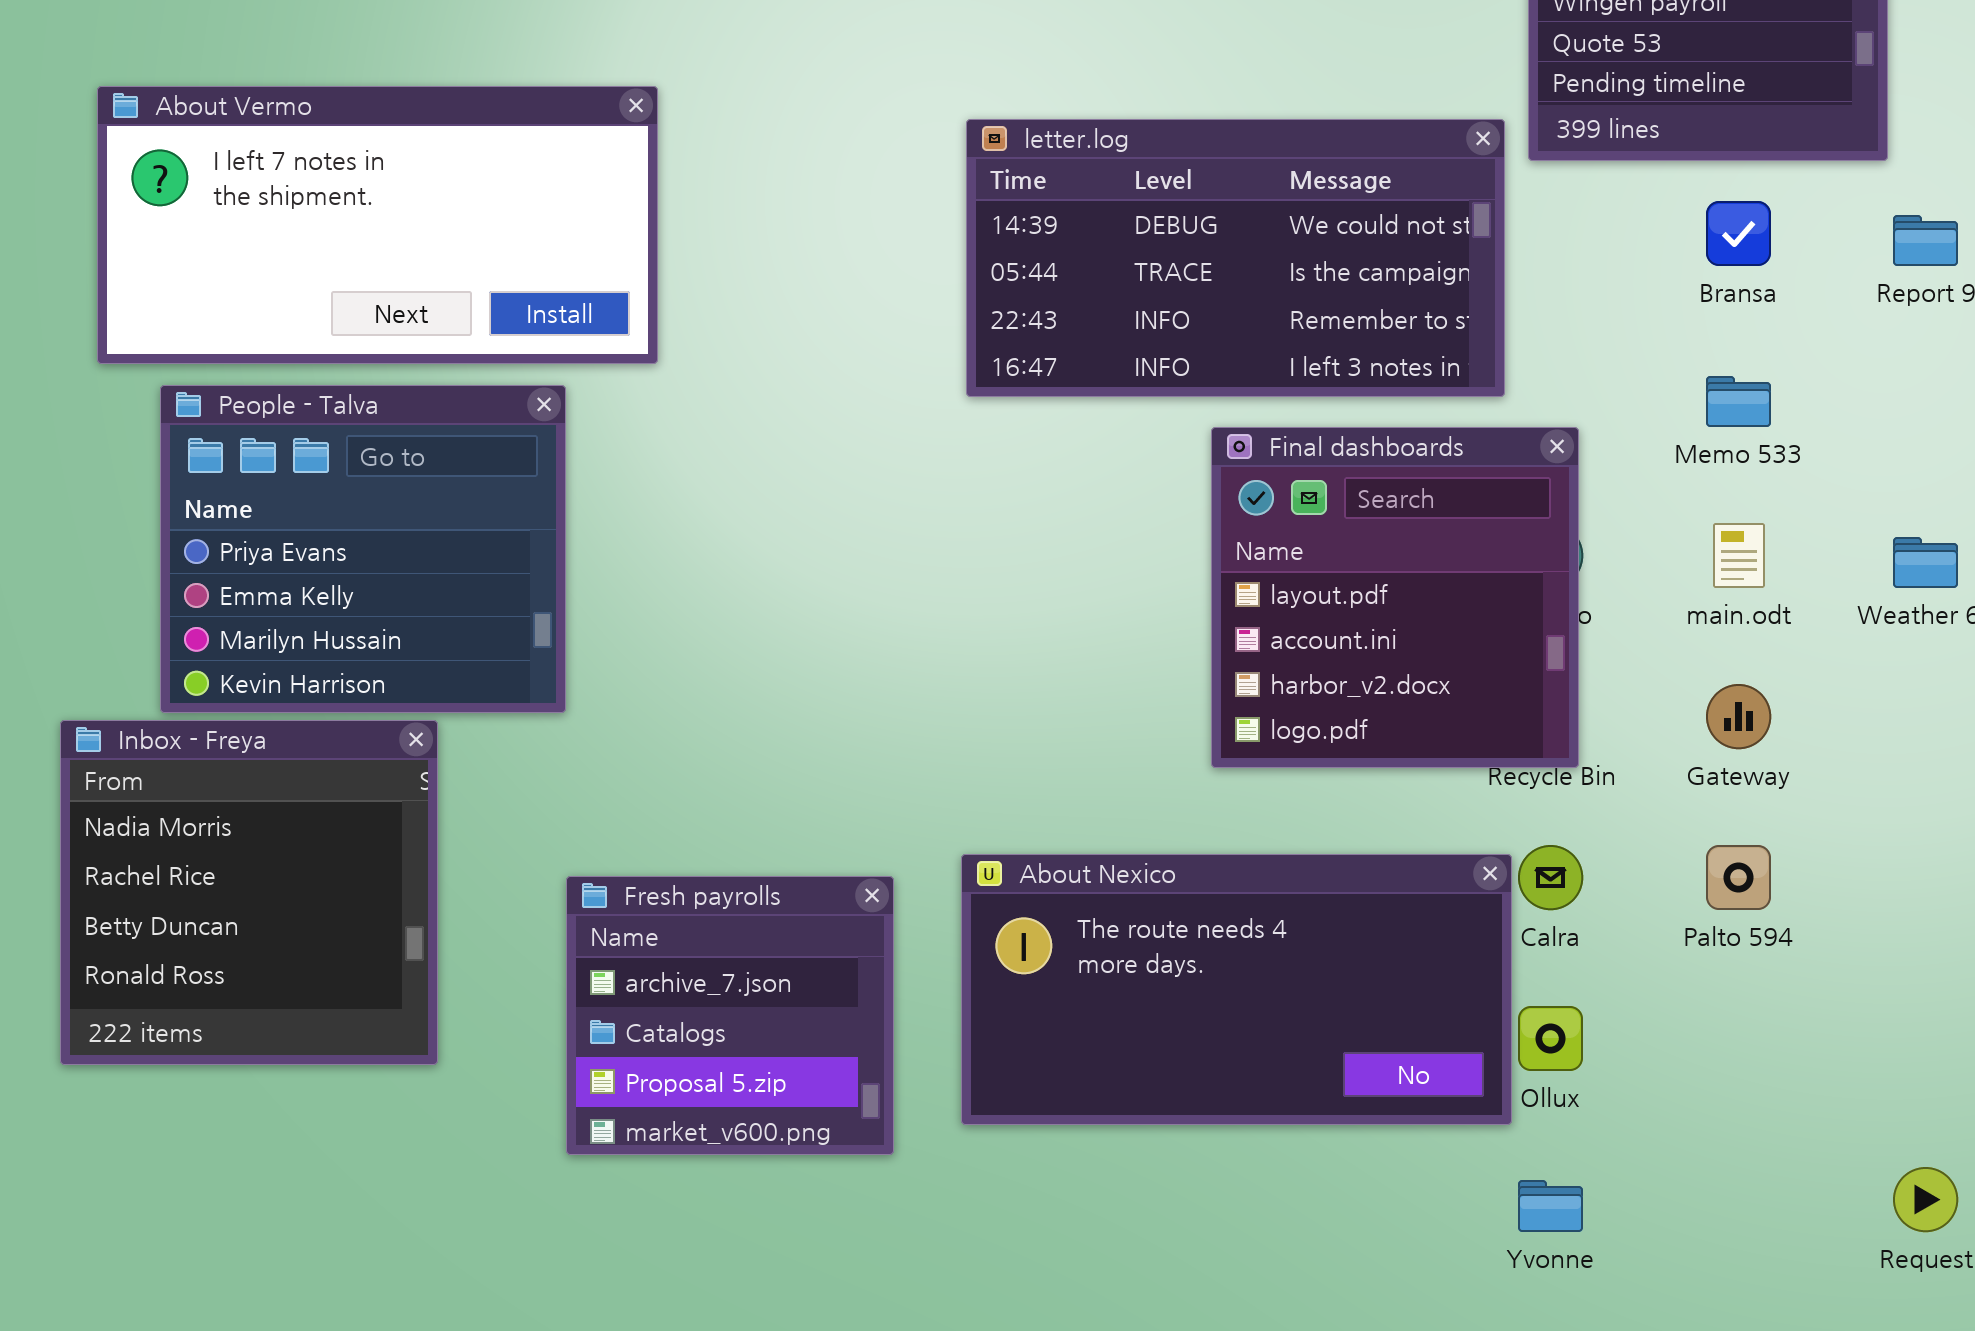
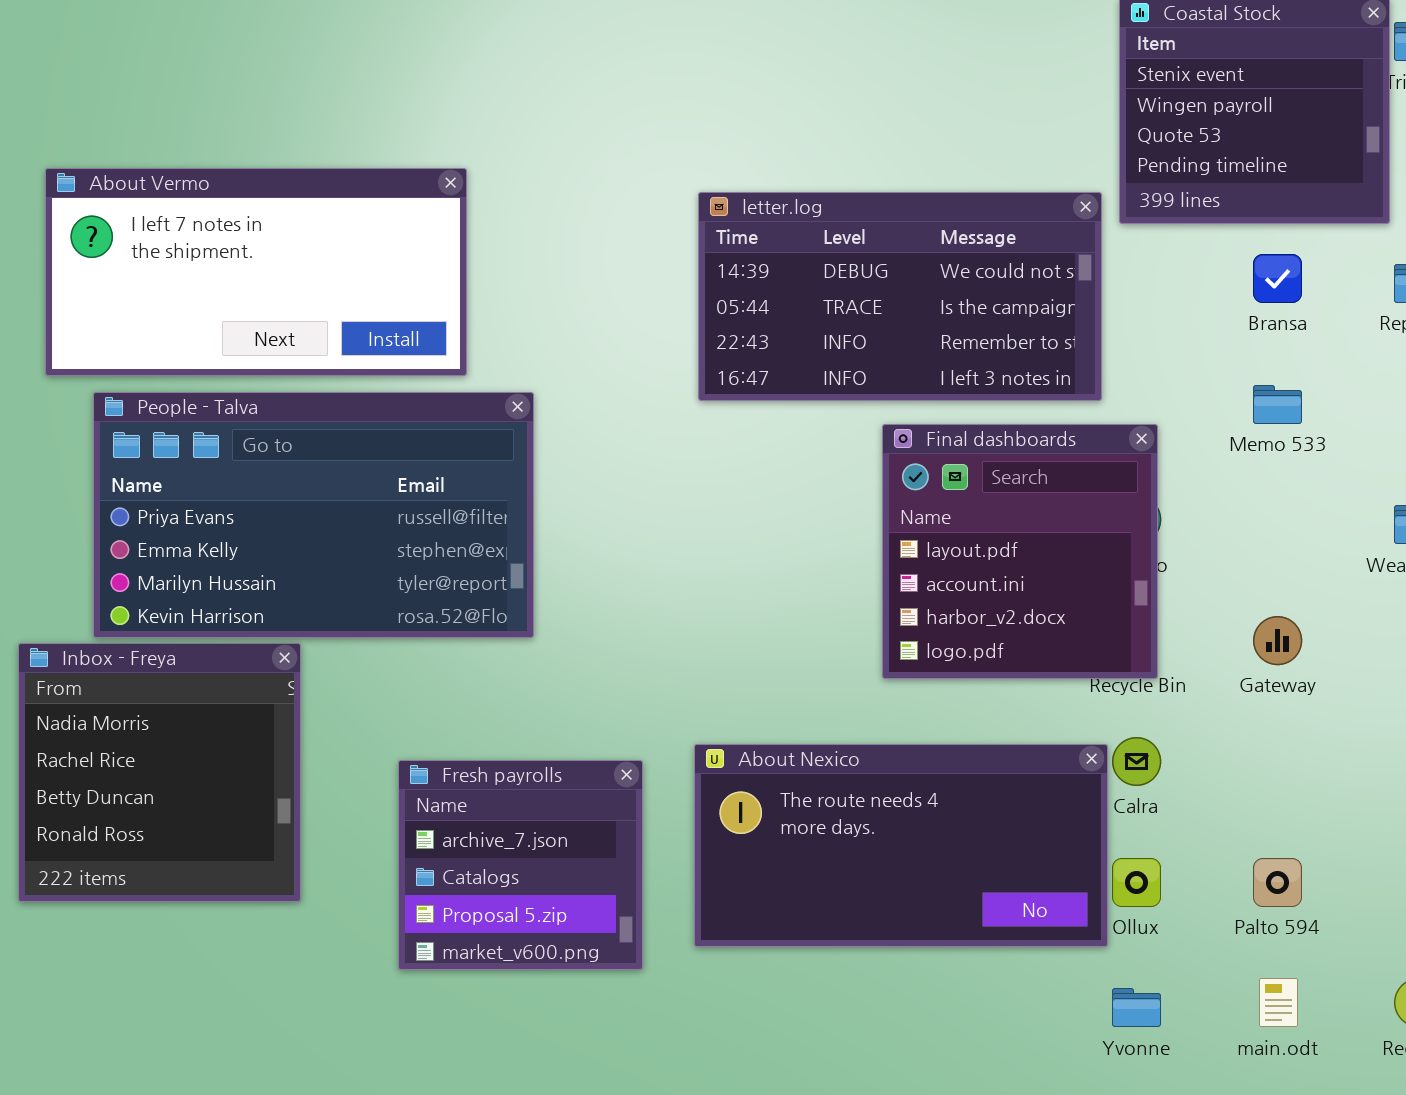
People - Talva: [160,385,566,713] -> [93,392,534,638], resized
main.odt: [1713,523,1765,588] -> [1259,978,1298,1027], moved
Palto 594: [1706,845,1771,910] -> [1253,858,1302,907], moved

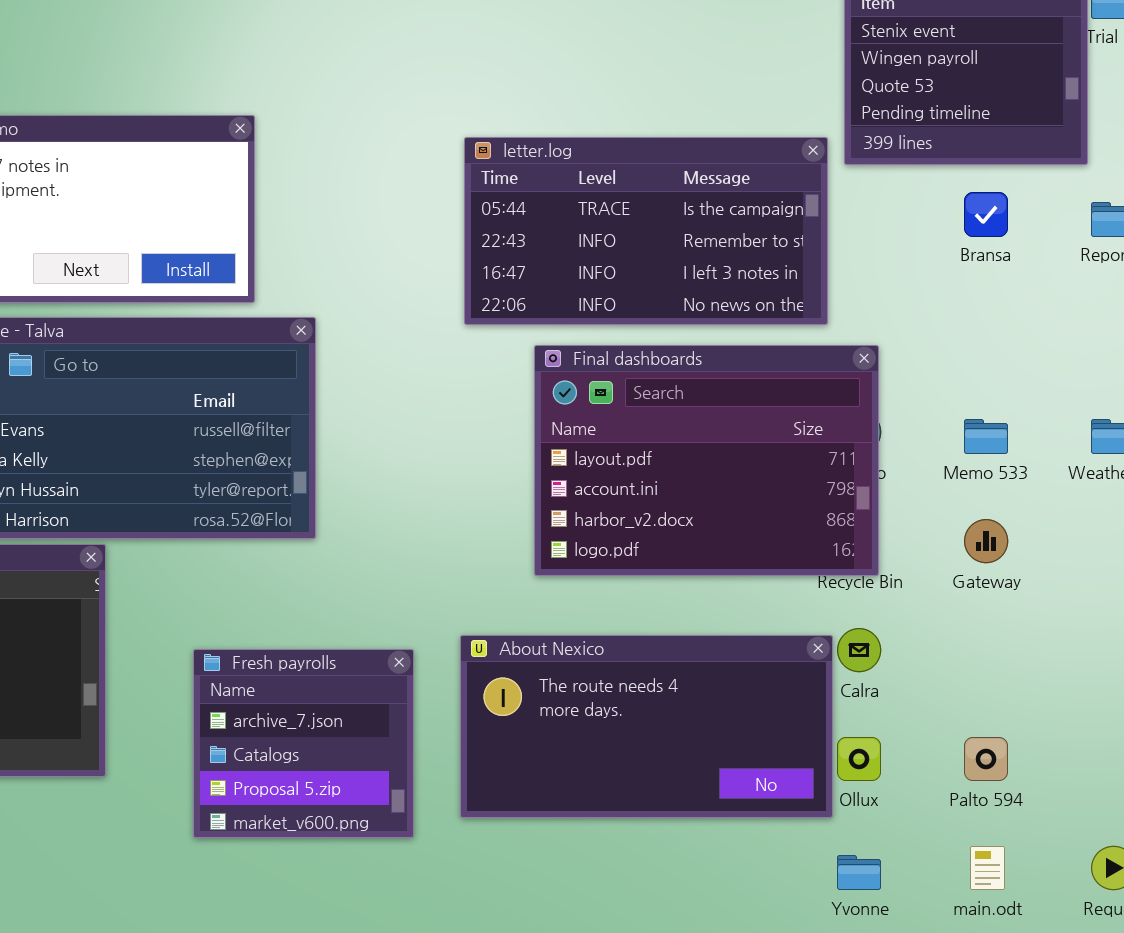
letter.log: [698,192,1102,401] -> [464,137,828,325], scrolled down 1 row
Memo 533: [1253,385,1302,424] -> [964,419,1008,454], moved
Final dashboards: [882,424,1158,679] -> [534,345,879,576], resized

